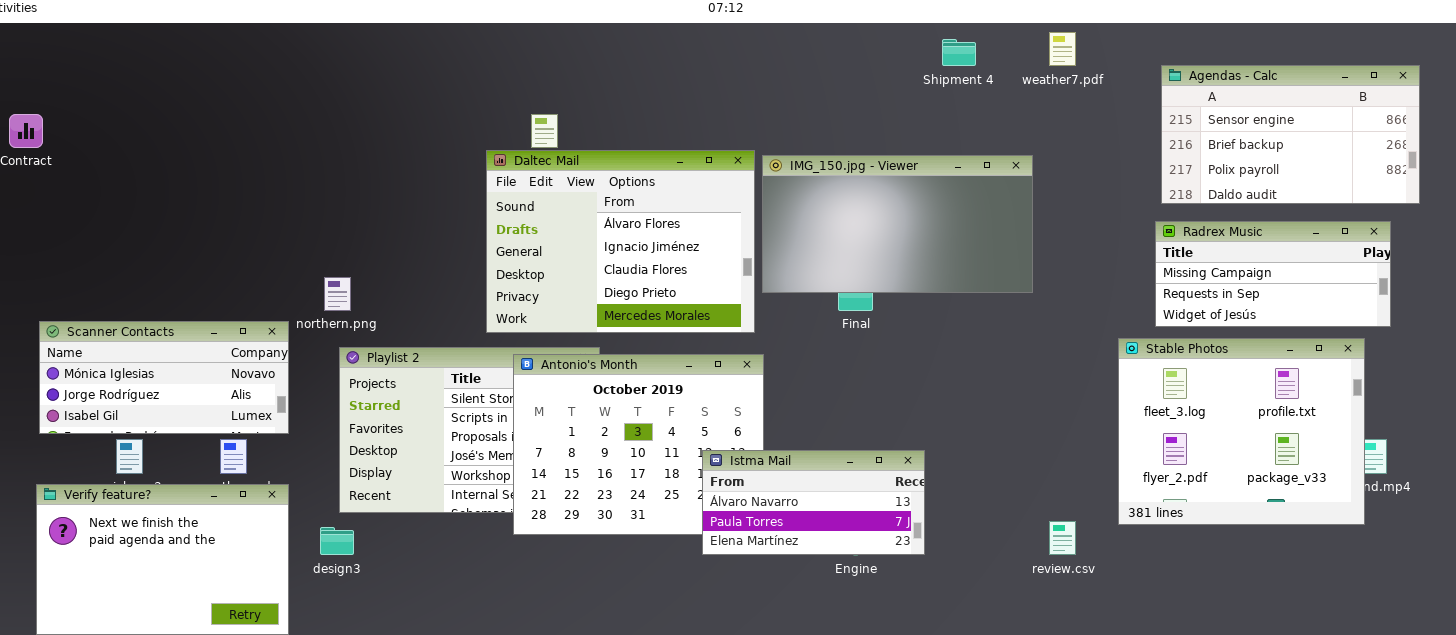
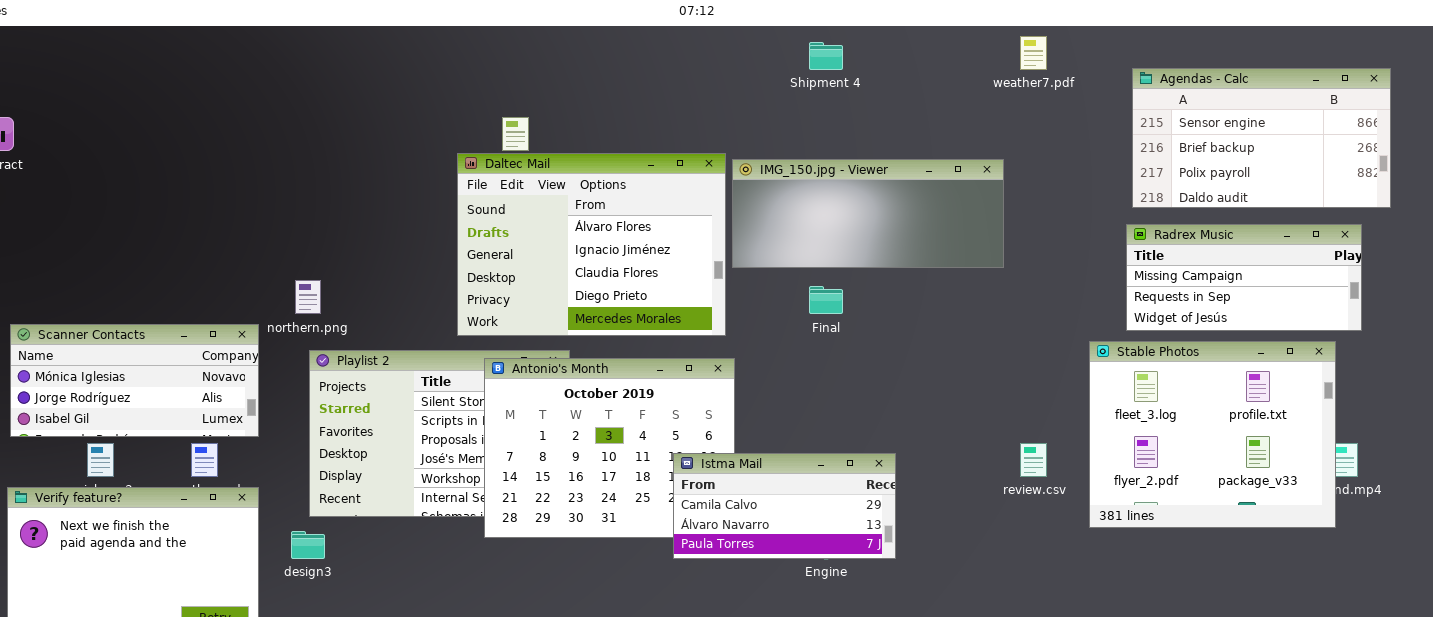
Shipment 4: [942,39,976,66] -> [809,42,843,70], moved
IMG_150.jpg - Viewer: [762,155,1033,293] -> [732,159,1004,268], resized
Istma Mail: [702,450,925,555] -> [673,453,896,559], scrolled up 1 row
review.csv: [1049,521,1076,555] -> [1020,443,1047,477], moved

